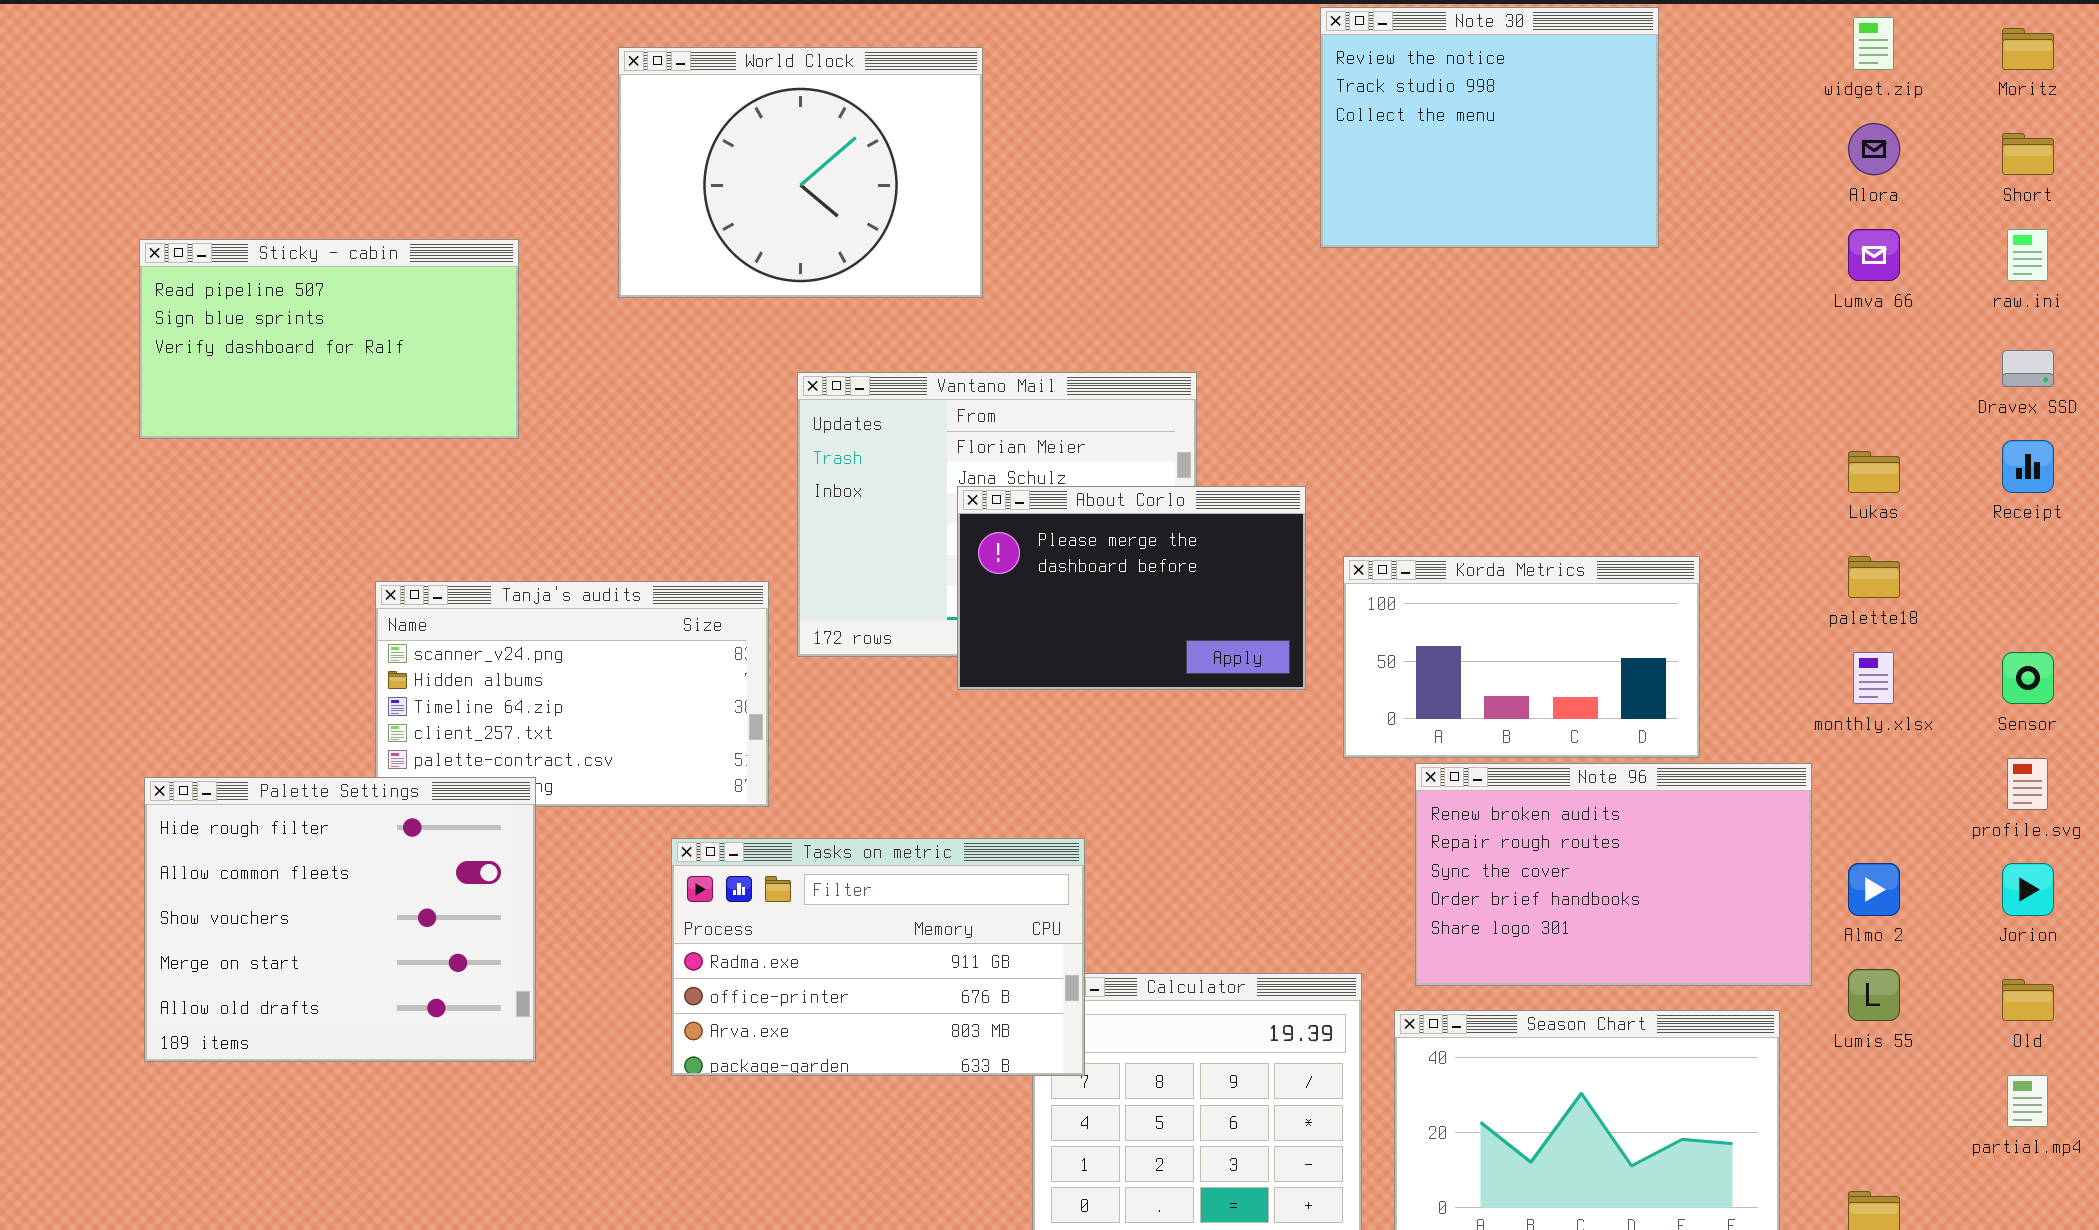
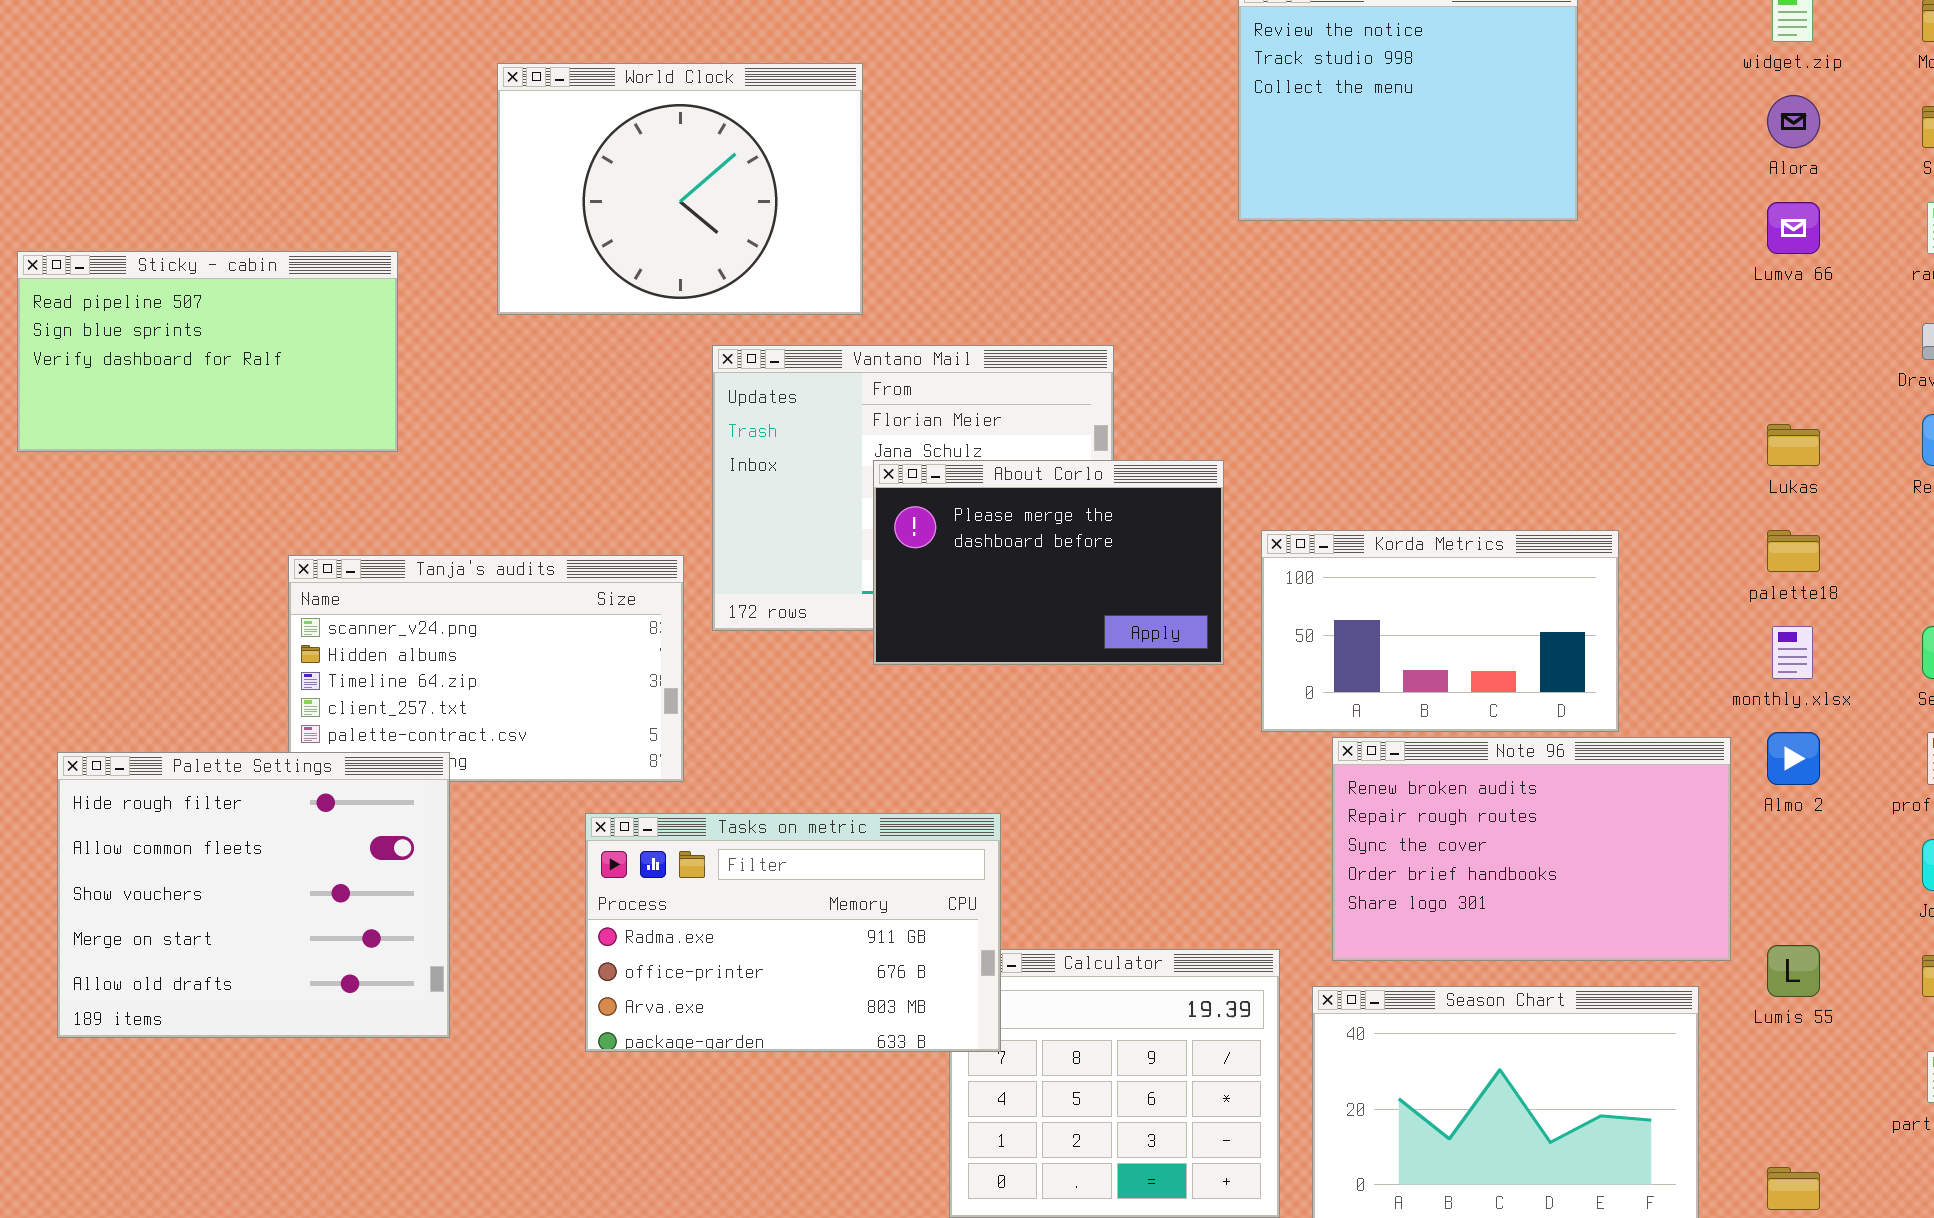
World Clock: [618,47,983,298] -> [497,63,863,315], moved
Sticky - cabin: [139,239,519,439] -> [17,251,398,452], moved
Almo 2: [1848,863,1900,916] -> [1767,732,1820,785], moved

